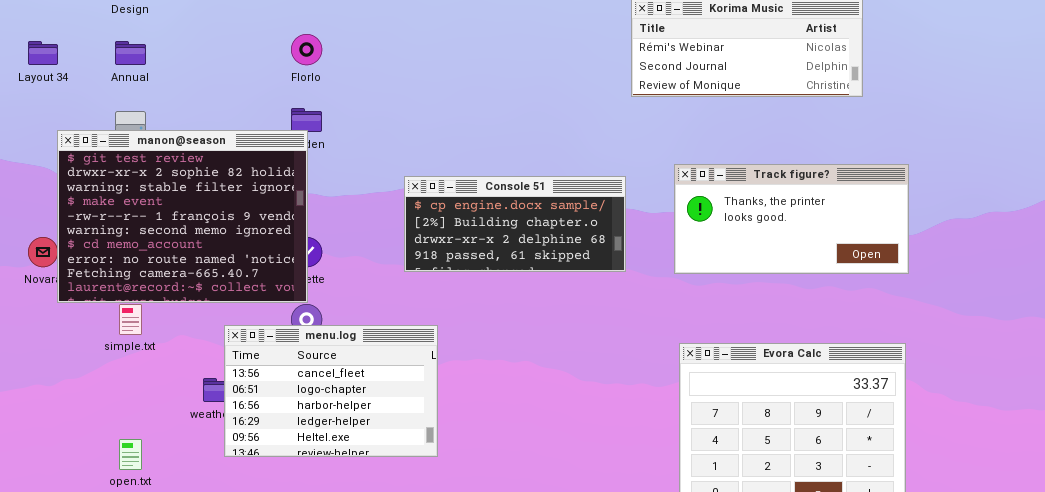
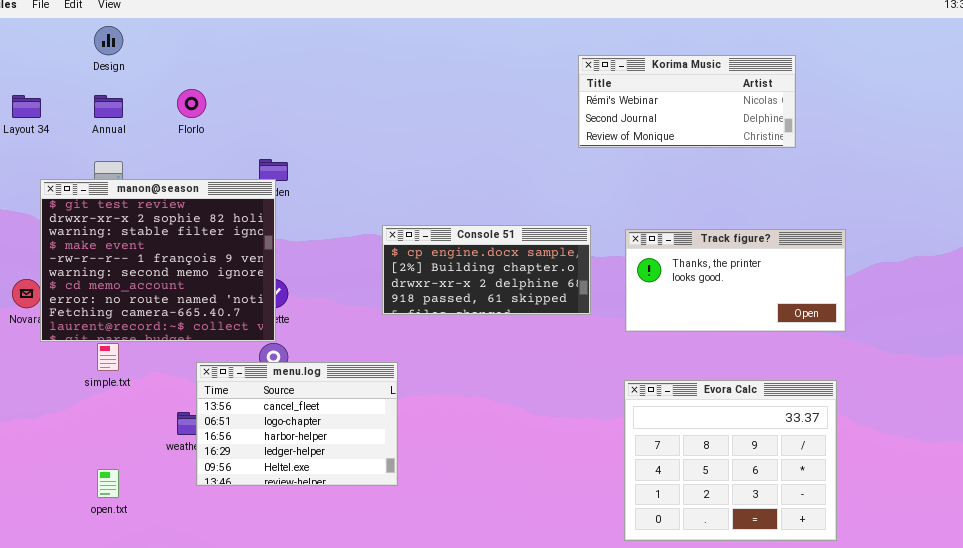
Florlo: [291,34,322,65] -> [177,89,206,118], moved
Track figure?: [674,164,909,274] -> [625,229,846,332], moved
Console 51: [404,176,626,272] -> [382,225,591,315], moved

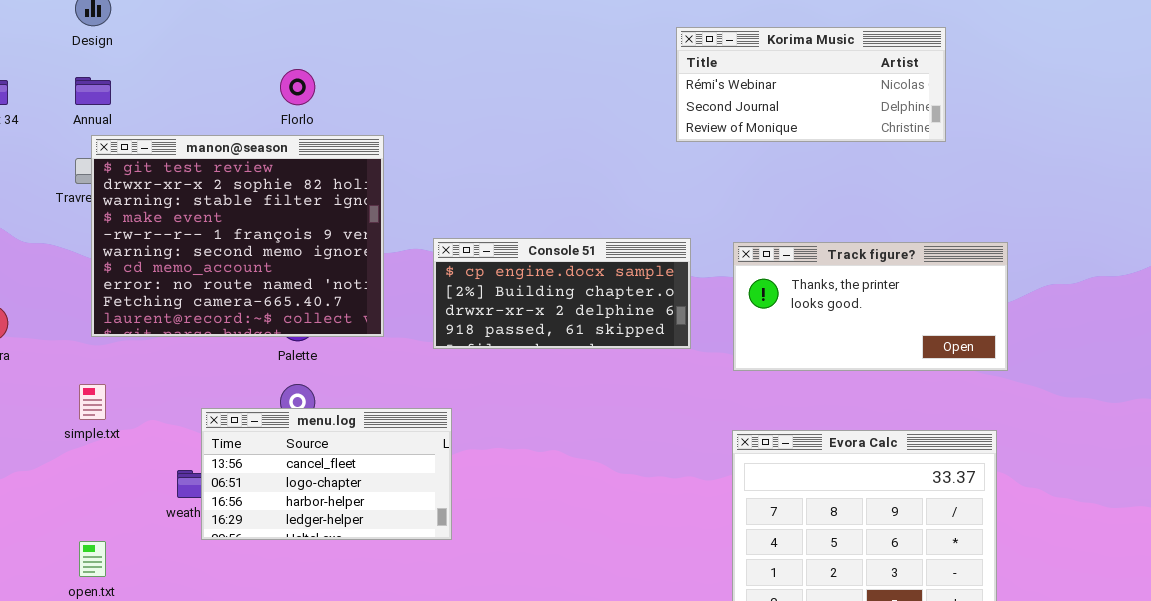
Florlo: [177,89,206,118] -> [280,69,315,105], moved
manon@season: [40,179,276,342] -> [91,135,384,337], moved
menu.log: [196,362,398,486] -> [201,408,452,540], resized

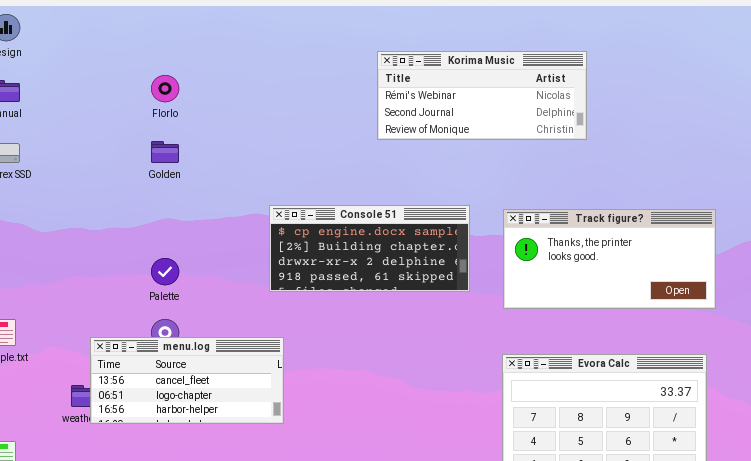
Korima Music: [676,27,946,142] -> [377,51,587,140], moved
manon@season: [91,135,384,337] -> none, closed
menu.log: [201,408,452,540] -> [90,337,284,424], resized

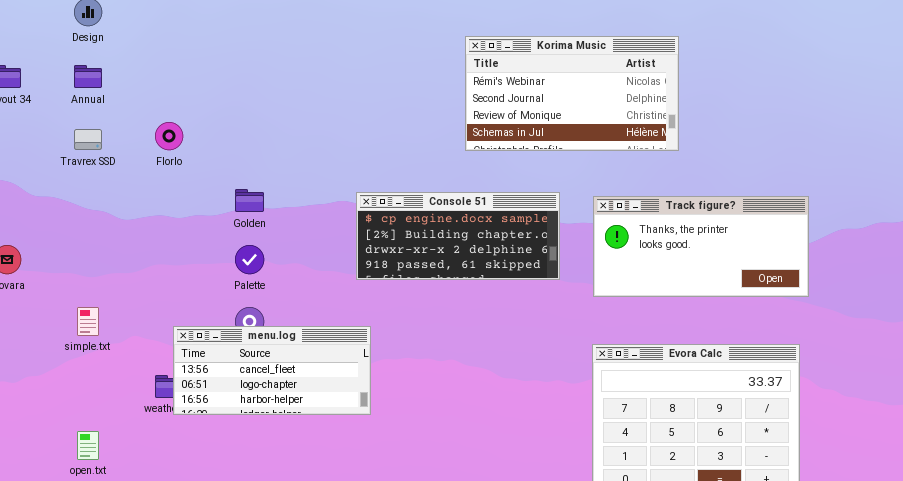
Korima Music: [377,51,587,140] -> [465,36,679,151], resized
Florlo: [151,75,179,102] -> [155,122,183,150], moved
Golden: [151,141,179,163] -> [235,189,264,212], moved

